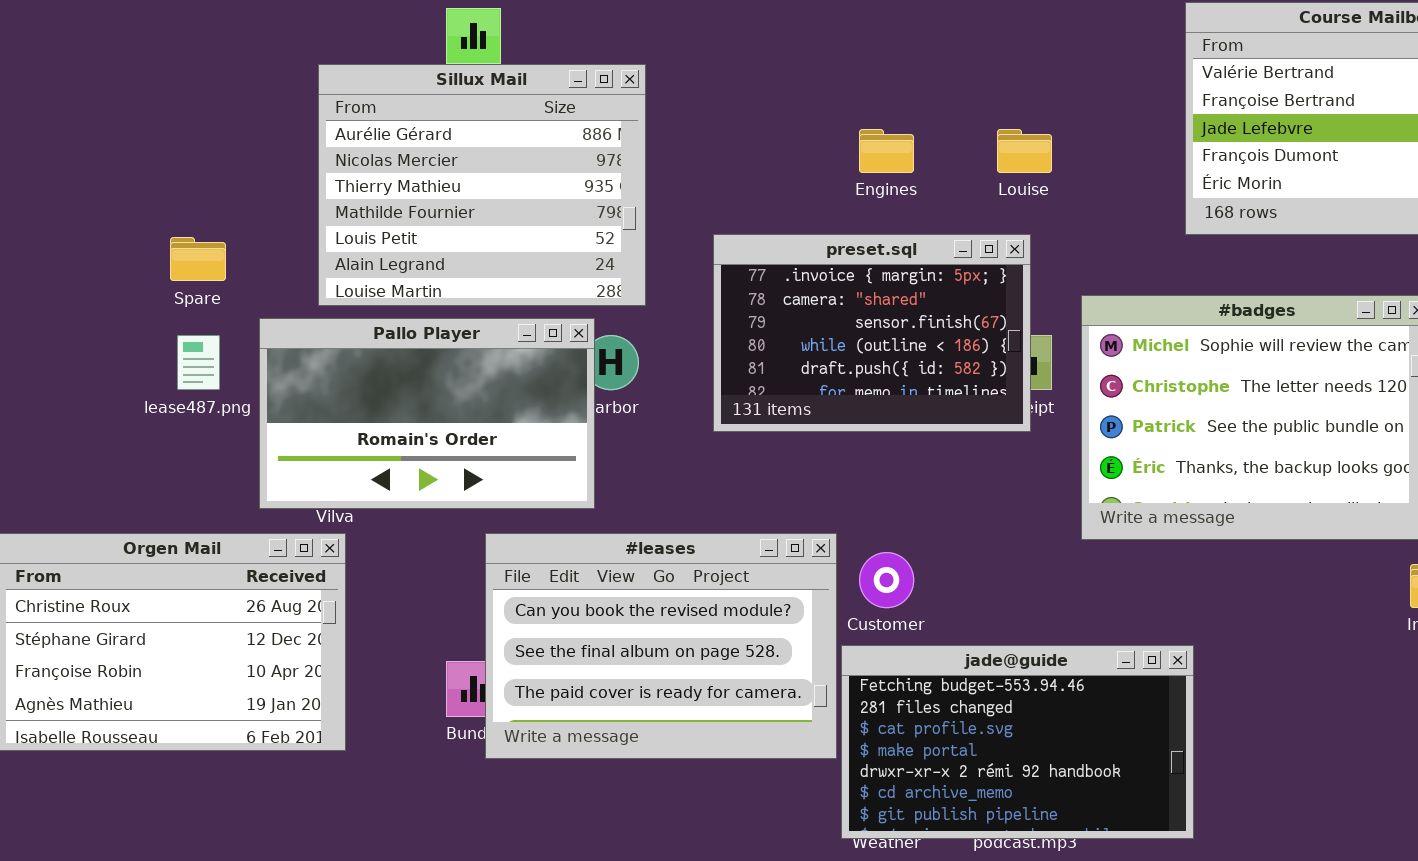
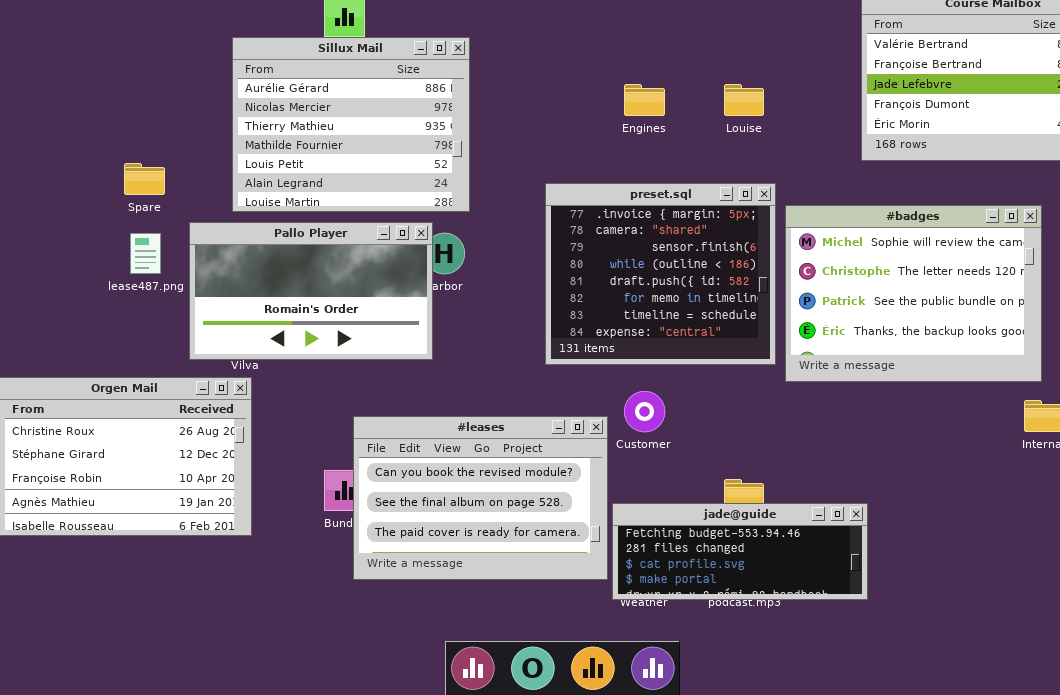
preset.sql: [713,234,1031,432] -> [545,183,776,365], moved, resized
#leases: [485,533,837,759] -> [353,416,608,580], moved
jade@guide: [841,645,1194,839] -> [612,503,868,600], resized

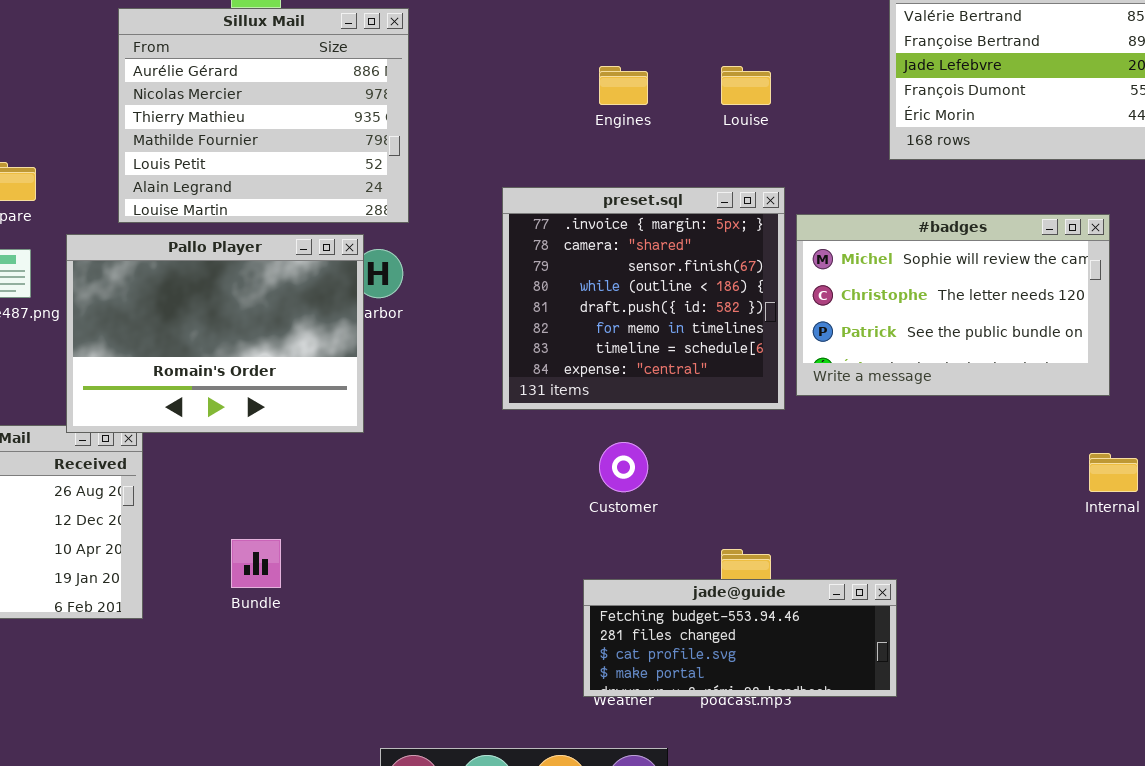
#badges: [785,205,1042,382] -> [796,214,1110,396], resized
Pallo Player: [189,222,433,360] -> [66,234,364,433], resized
#leases: [353,416,608,580] -> none, closed

